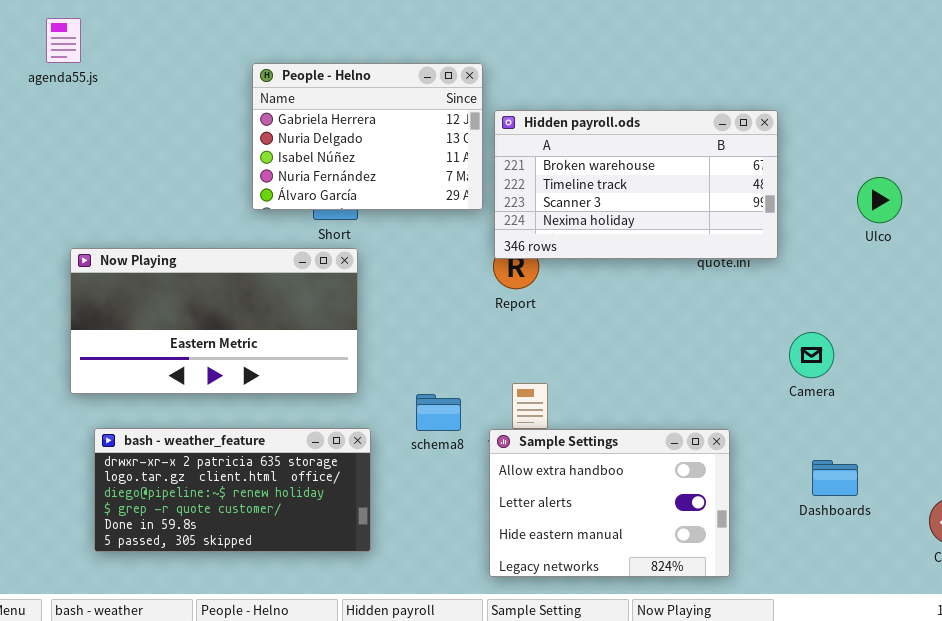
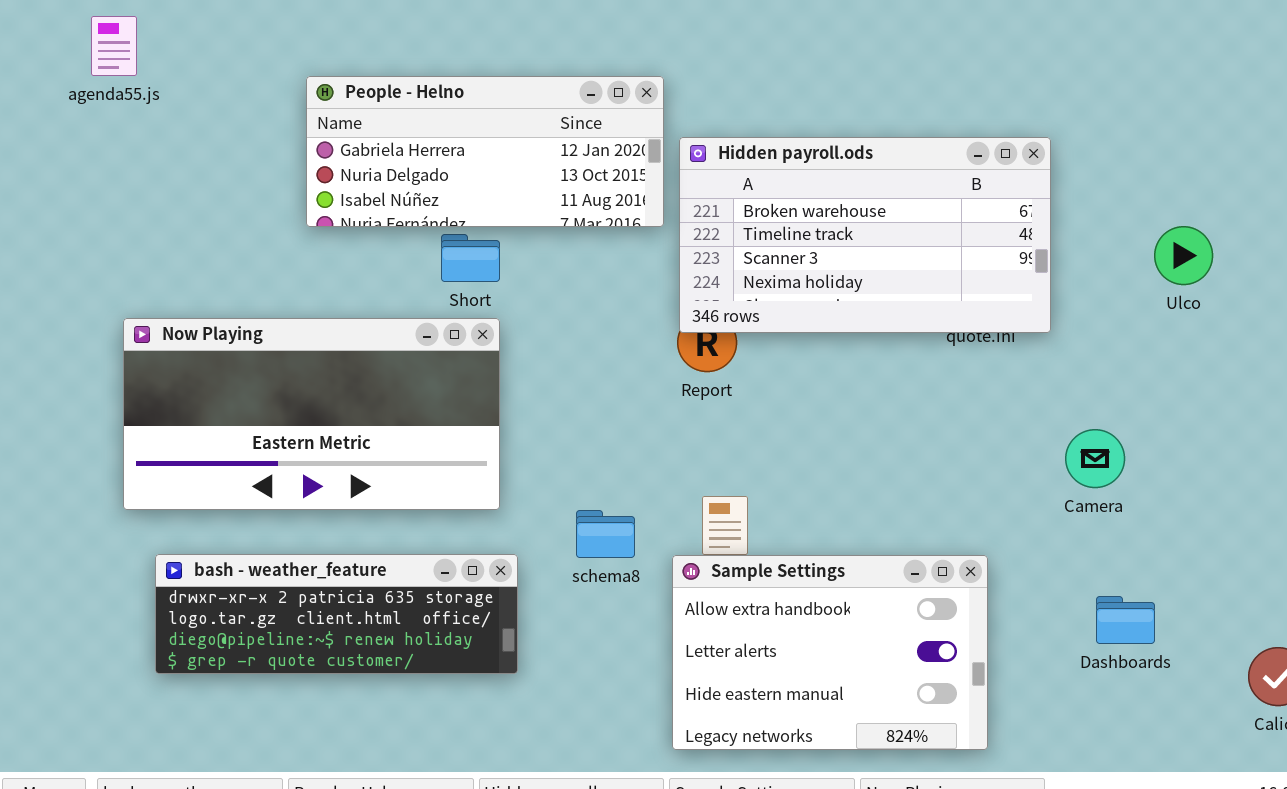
People - Helno: [252,63,483,210] -> [306,76,664,227], resized
bash - weather_feature: [94,428,371,552] -> [155,554,518,674], resized

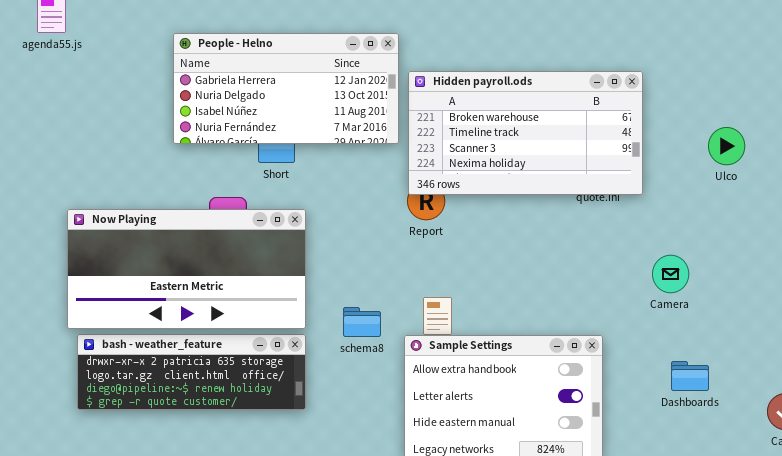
People - Helno: [306,76,664,227] -> [173,33,399,144], resized
Now Playing: [123,318,500,510] -> [67,209,306,329], moved

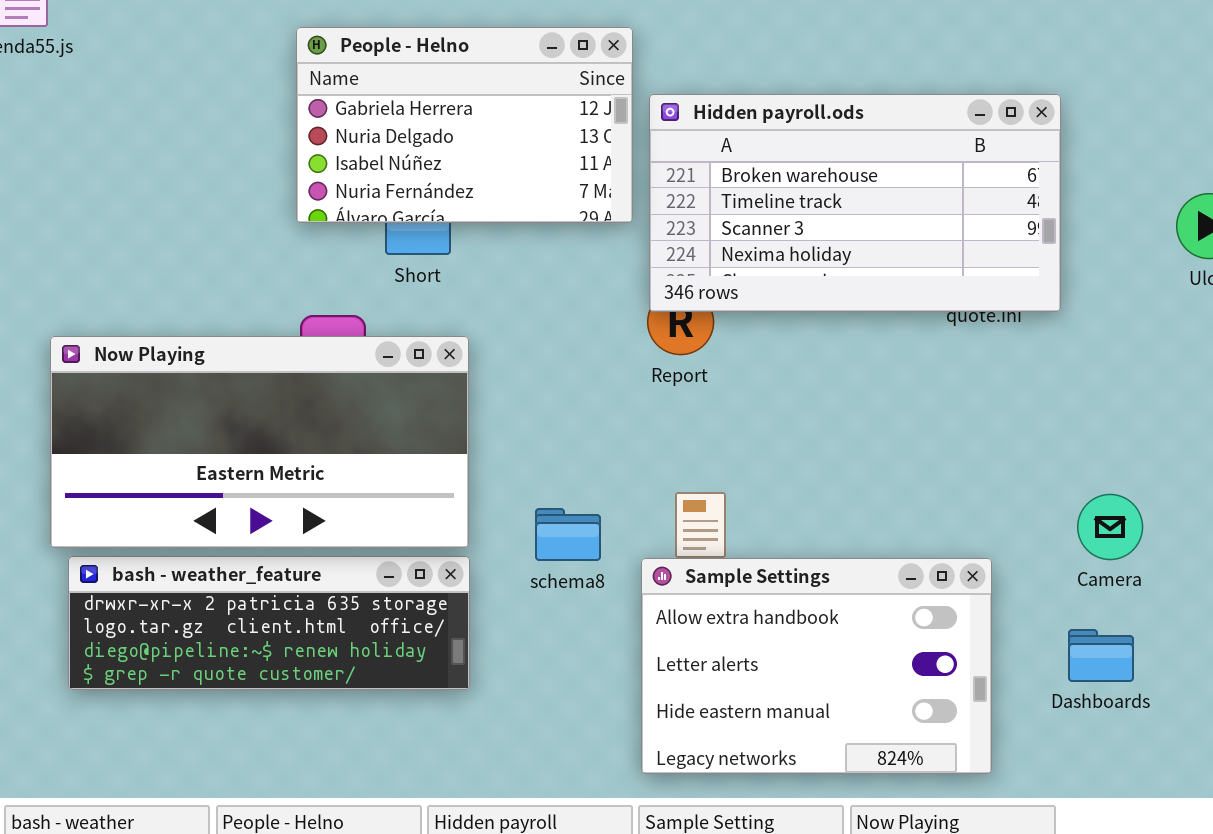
People - Helno: [173,33,399,144] -> [296,27,633,223], resized
Camera: [652,255,689,293] -> [1077,494,1143,560], moved
Dashboards: [671,361,709,391] -> [1068,629,1134,682], moved

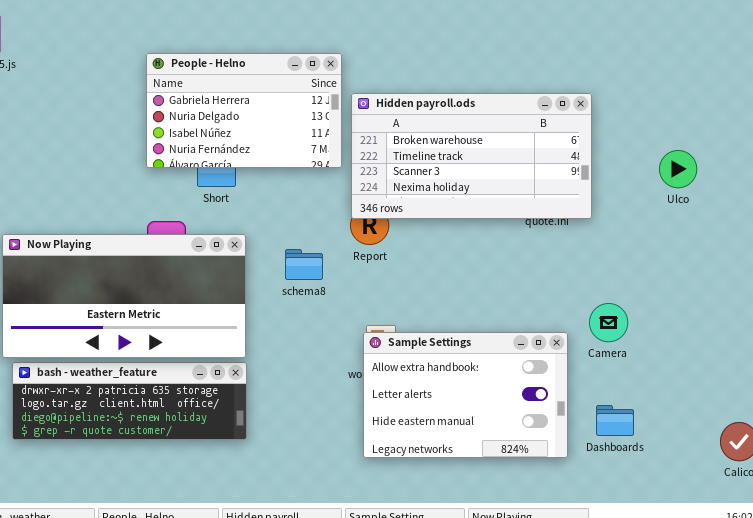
Camera: [1077,494,1143,560] -> [589,303,628,342], moved
schema8: [535,508,601,561] -> [285,249,323,280], moved
Sample Settings: [641,558,992,774] -> [363,332,568,458], moved

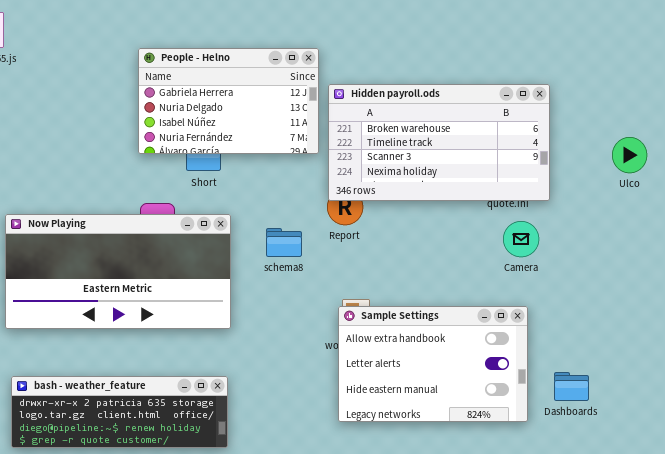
Camera: [589,303,628,342] -> [503,221,539,257], moved
bash - weather_feature: [12,362,247,440] -> [11,376,228,448], moved

